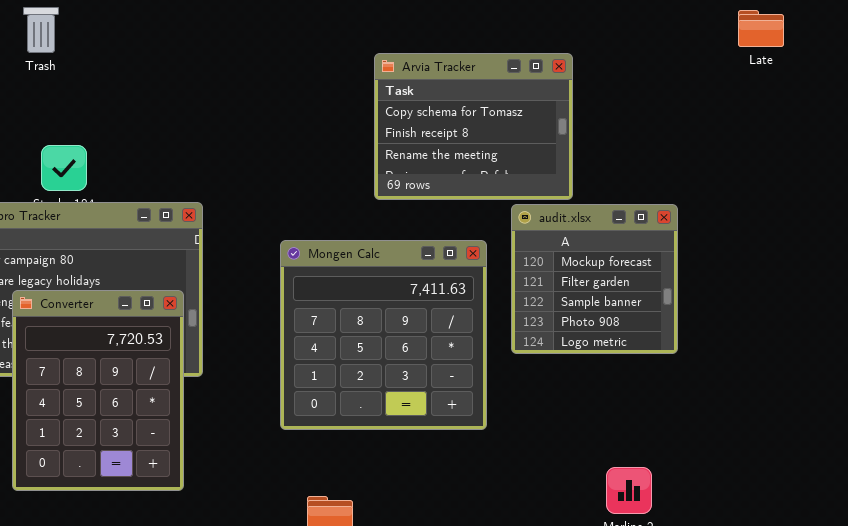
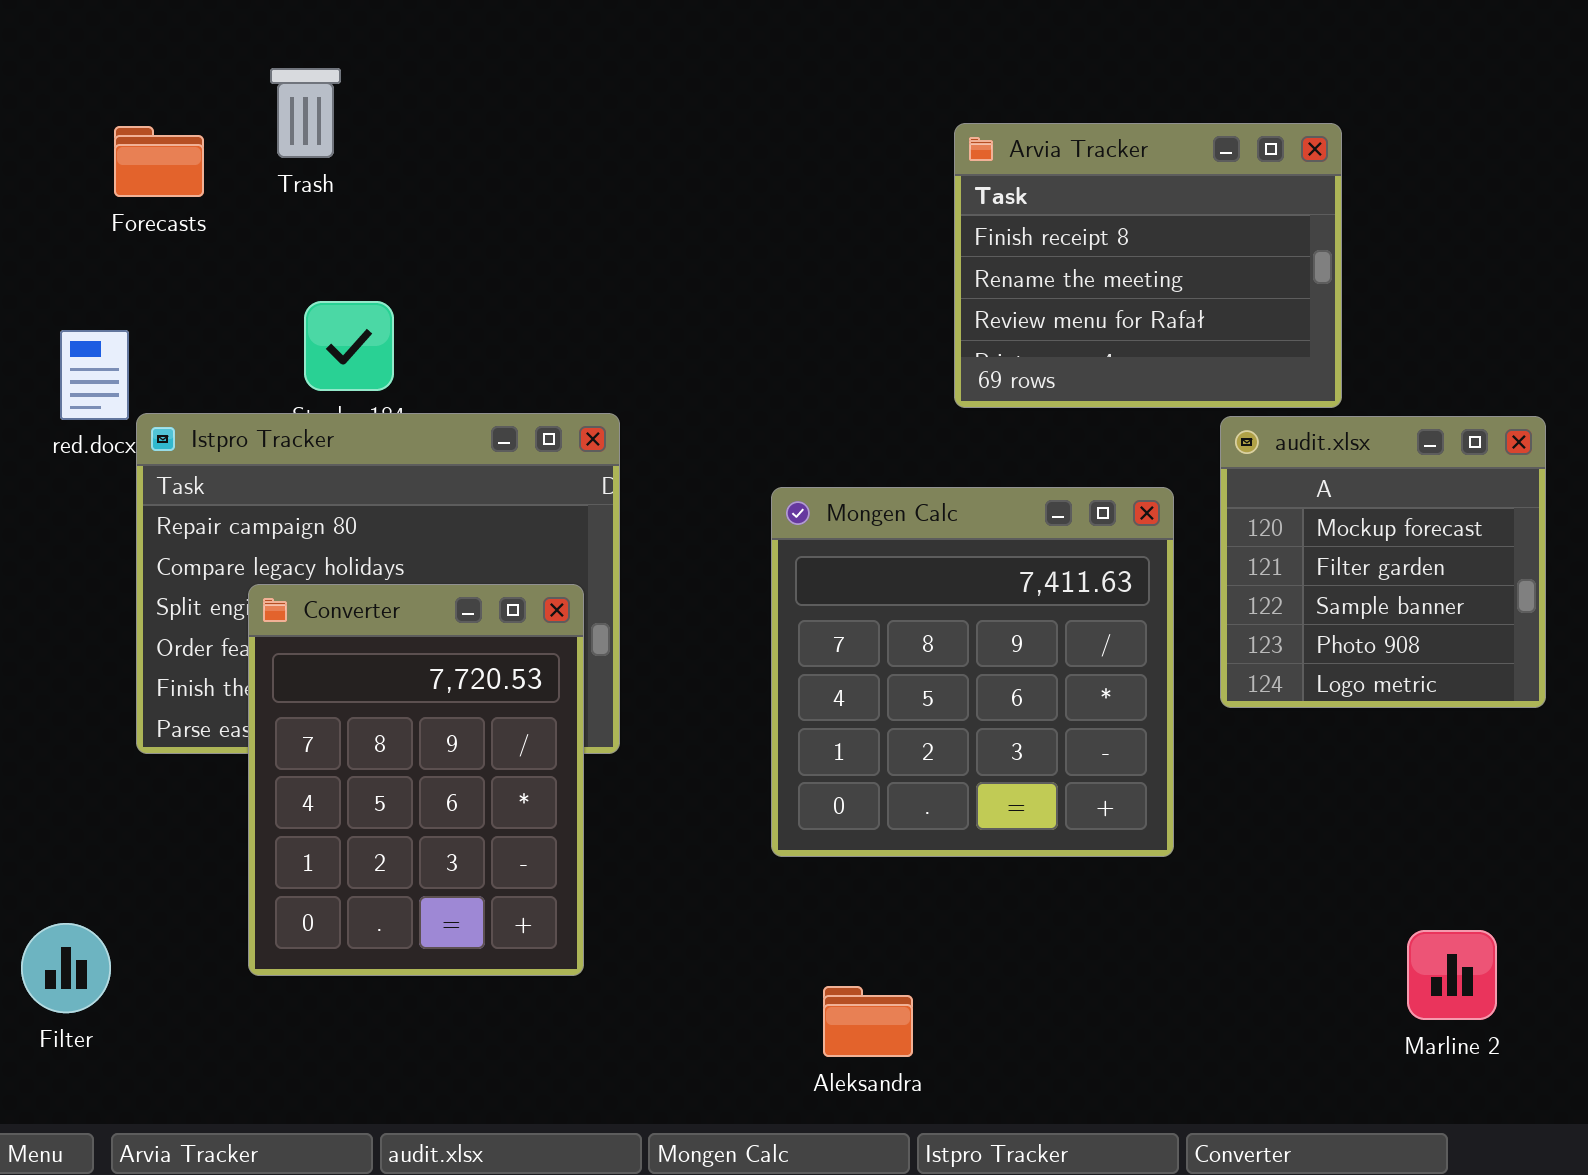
Trash: [23,7,59,53] -> [270,68,341,158], moved
Arvia Tracker: [374,53,573,200] -> [954,123,1342,408], scrolled down 1 row

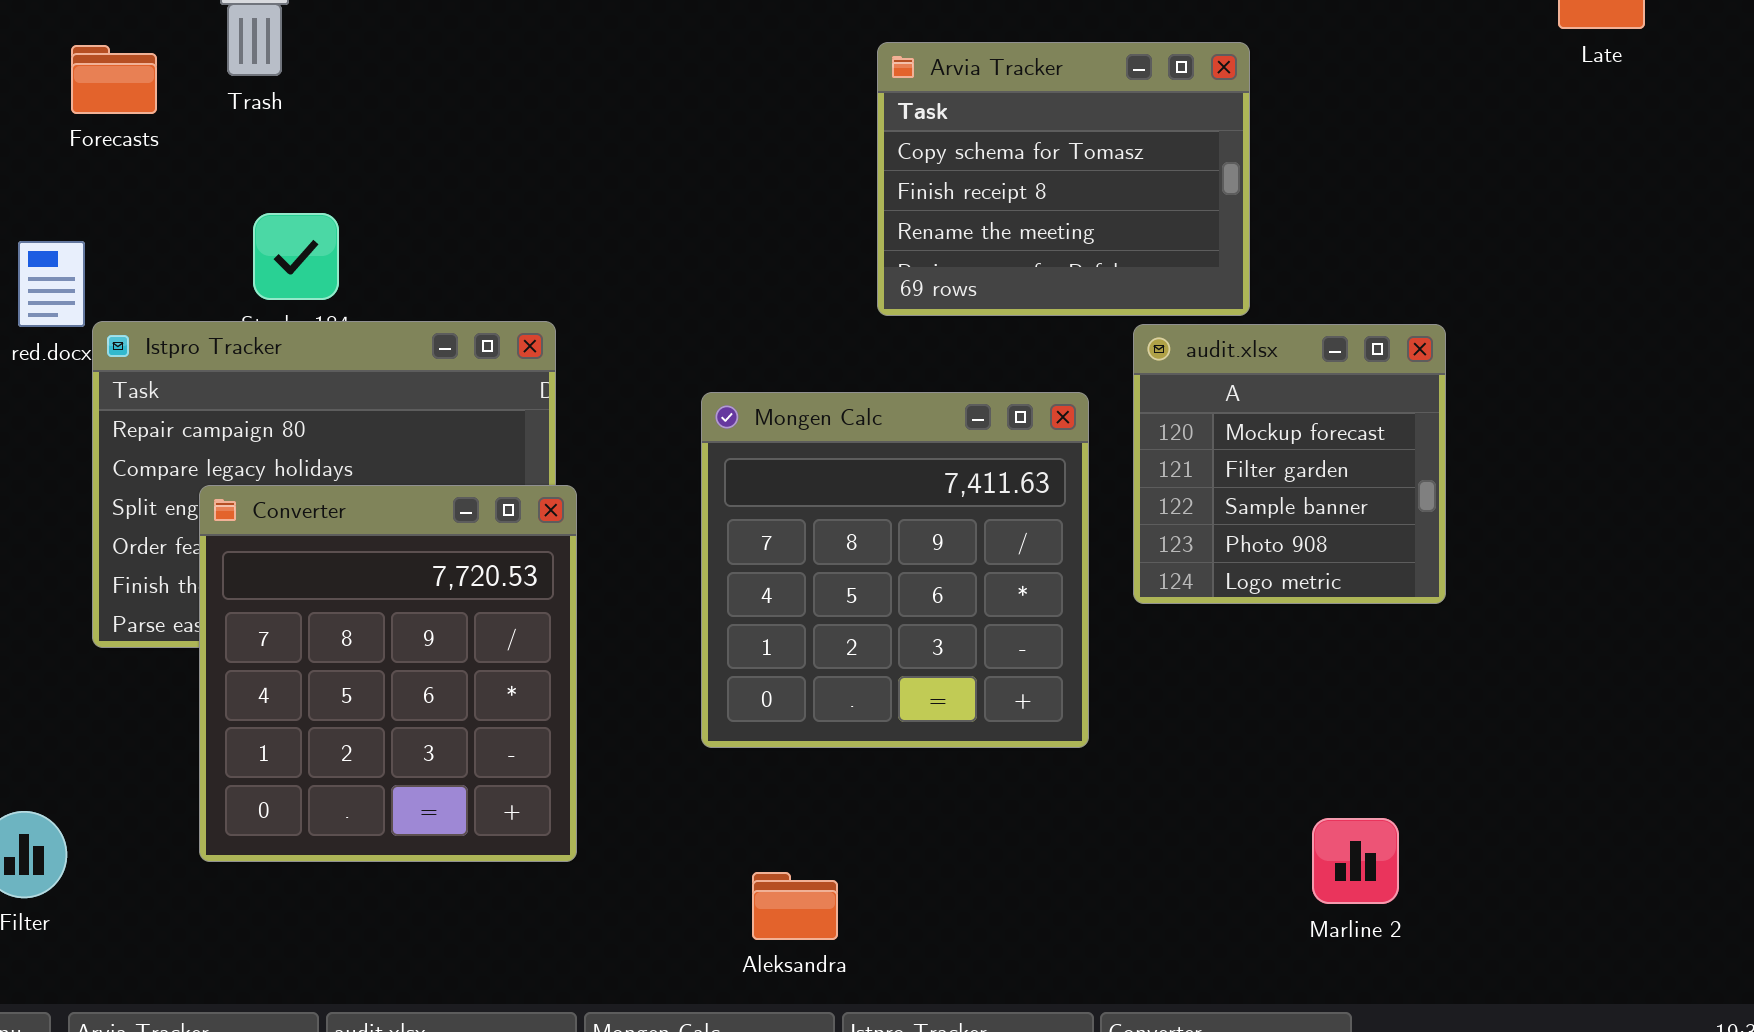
Arvia Tracker: [954,123,1342,408] -> [877,42,1250,316], scrolled up 1 row
Converter: [248,584,584,976] -> [199,485,577,862], resized

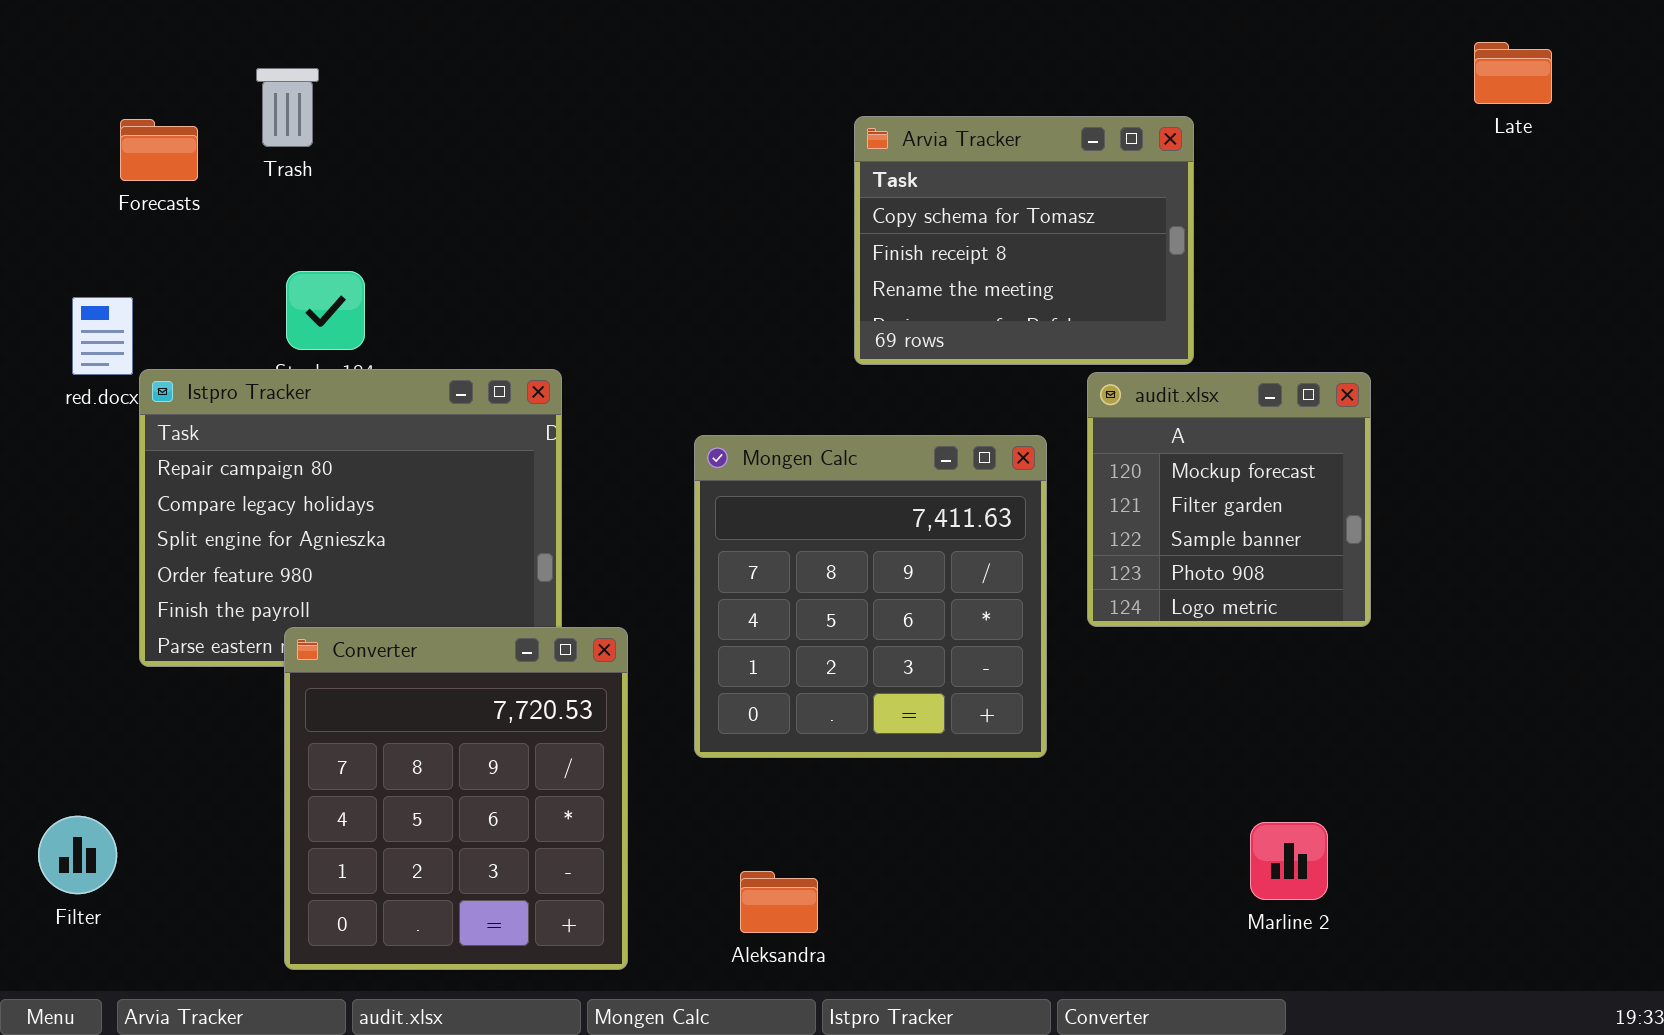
Converter: [199,485,577,862] -> [284,627,628,970], moved

